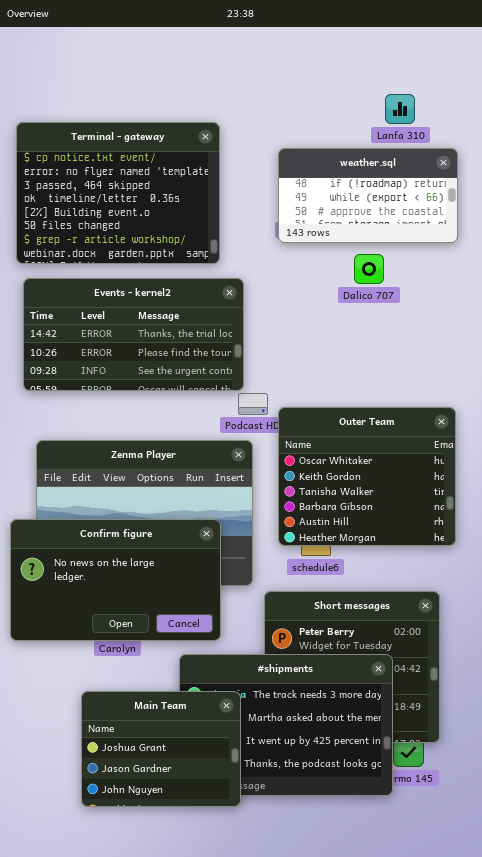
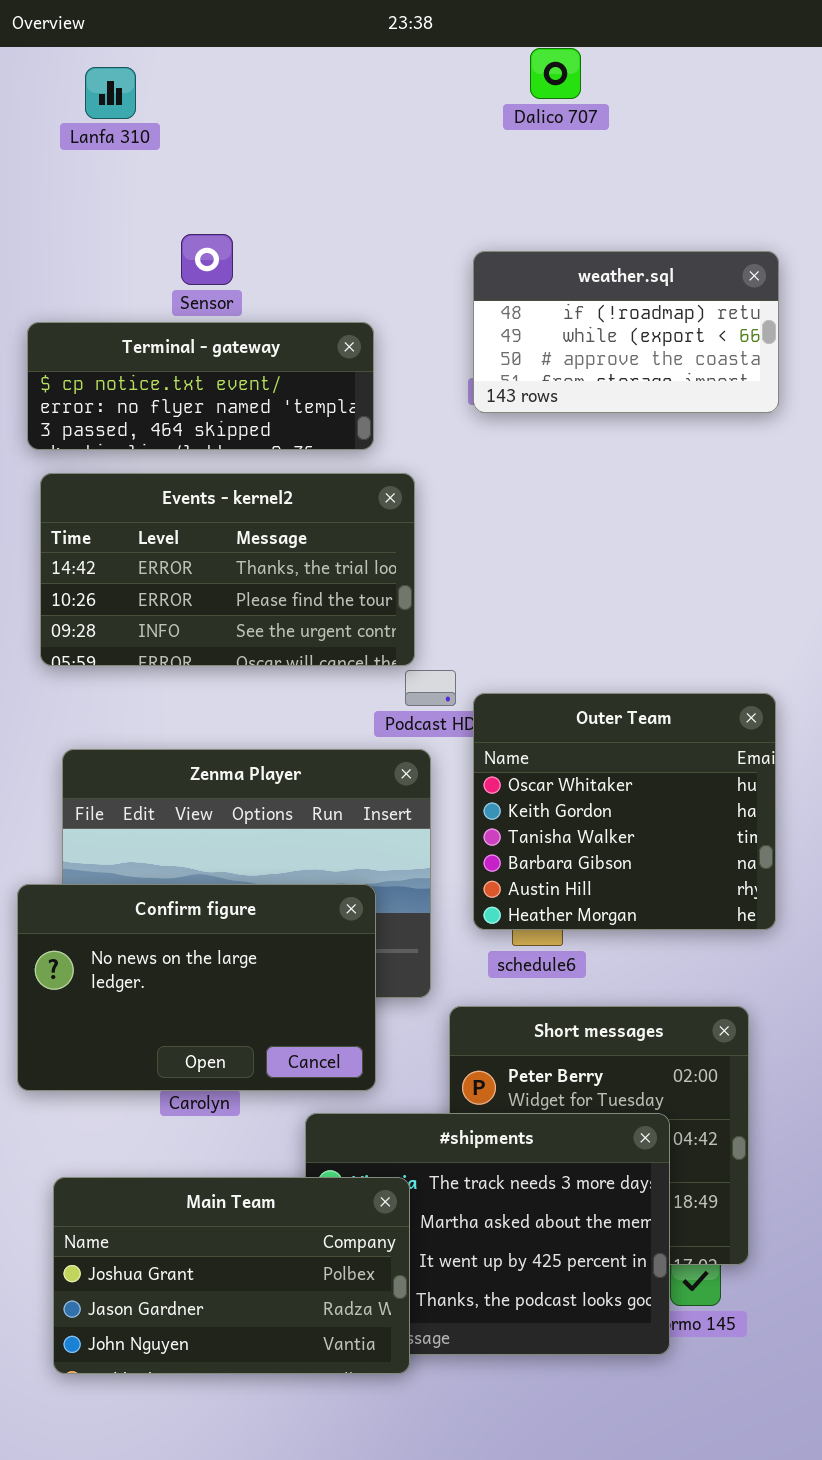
Lanfa 310: [385,94,415,124] -> [85,67,136,119], moved
Terminal - gateway: [16,122,220,264] -> [27,322,374,450], resized
Dalico 707: [354,254,384,284] -> [530,48,581,99], moved
Main Team: [81,691,241,807] -> [53,1177,410,1374], resized

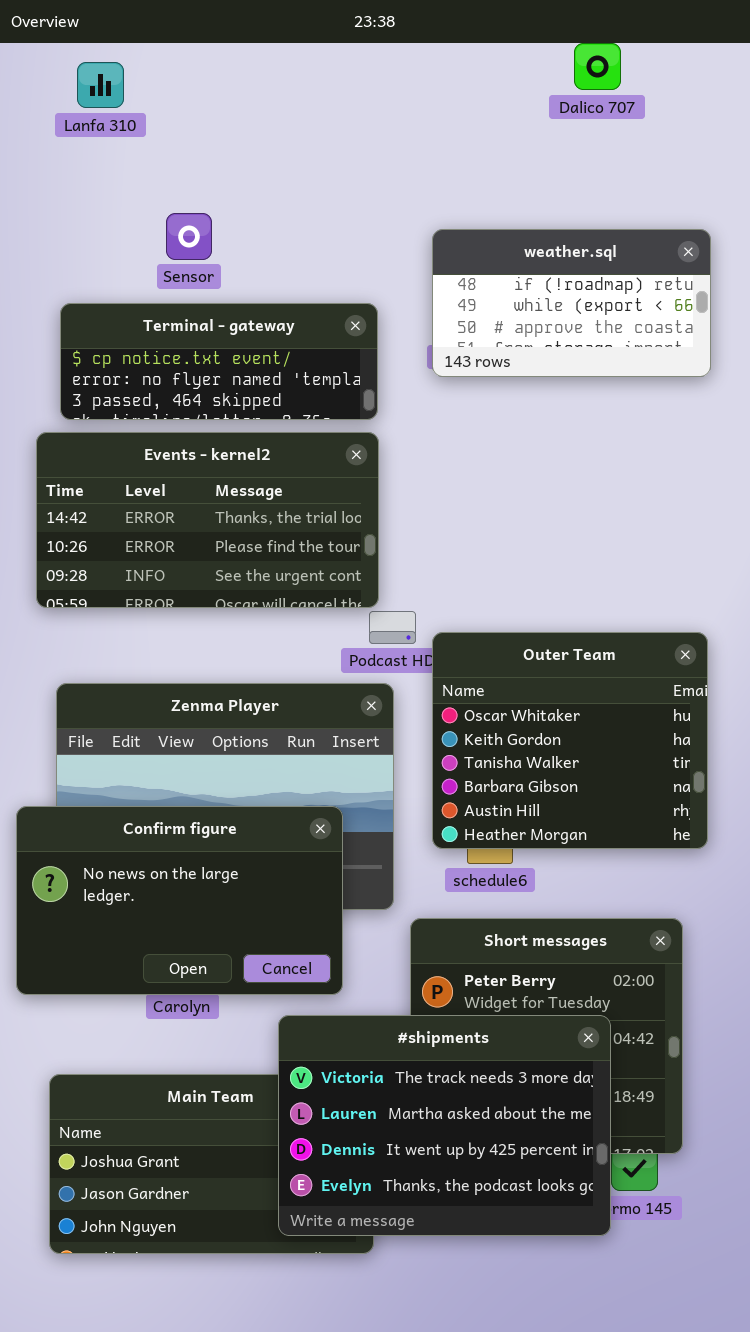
Dalico 707: [530,48,581,99] -> [574,43,621,90], moved
Terminal - gateway: [27,322,374,450] -> [60,303,378,420], moved
#shipments: [305,1113,670,1355] -> [278,1015,611,1236], raised

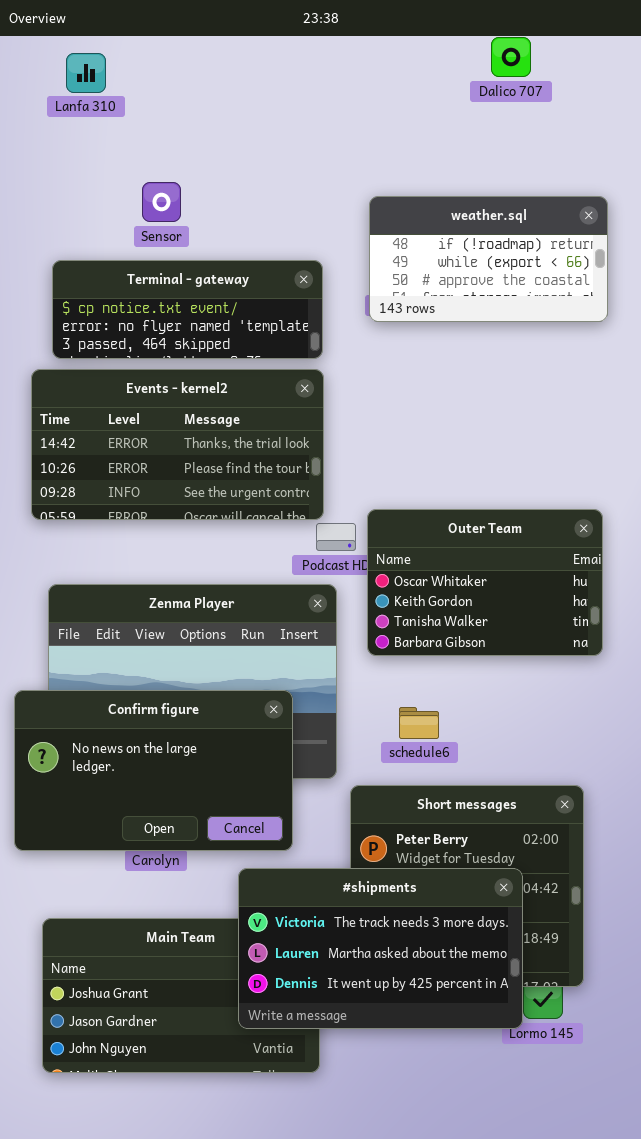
Outer Team: [432,632,708,849] -> [367,509,603,656], moved, resized
#shipments: [278,1015,611,1236] -> [238,868,523,1029], resized

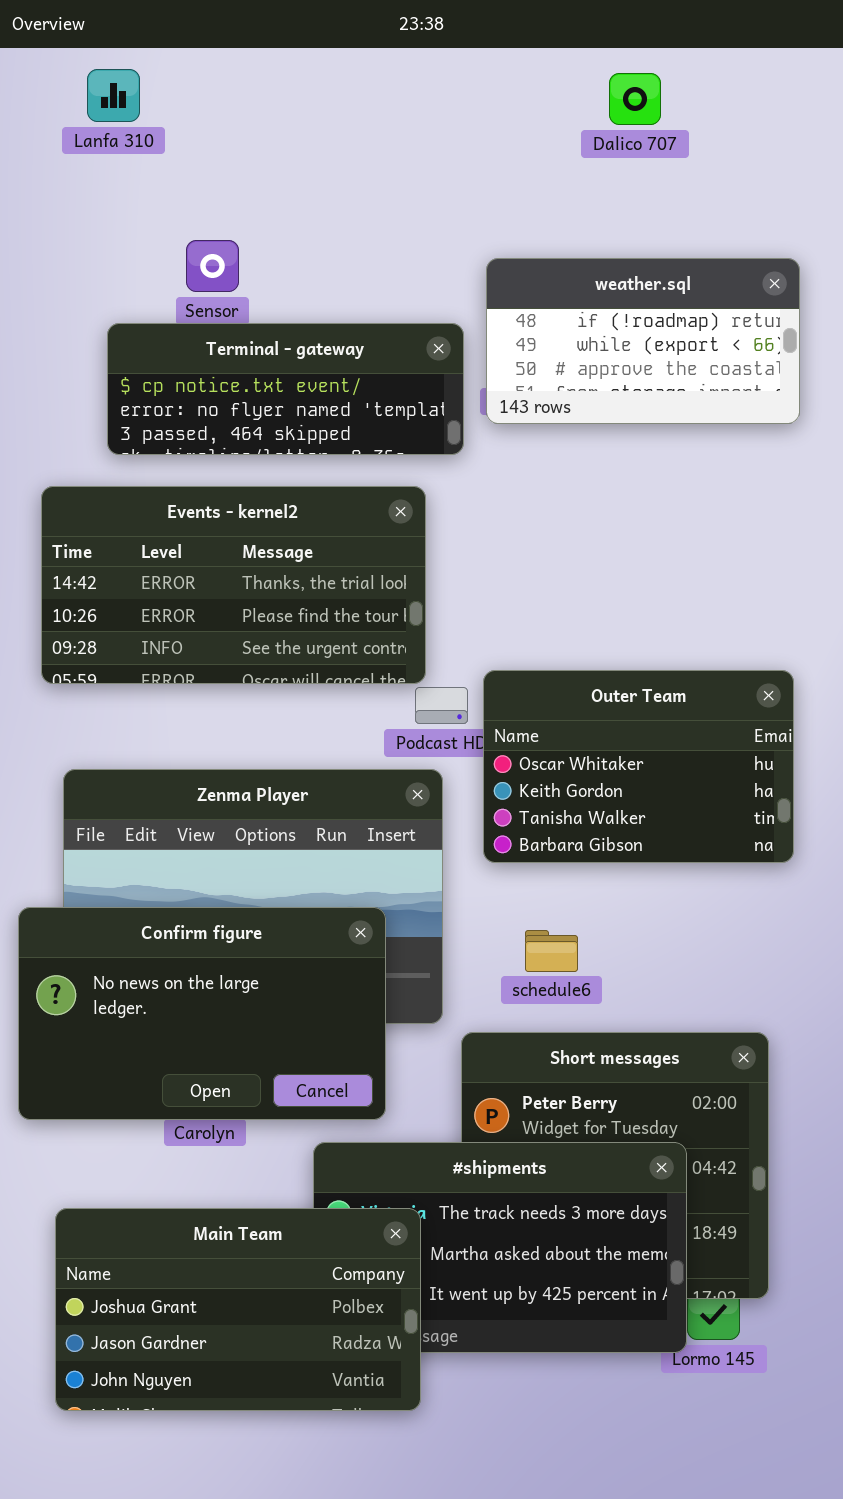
Dalico 707: [491,37,531,77] -> [609,73,661,125], moved
Terminal - gateway: [52,260,323,359] -> [107,323,464,455], moved
Main Team: [42,918,320,1073] -> [55,1208,421,1411], raised

